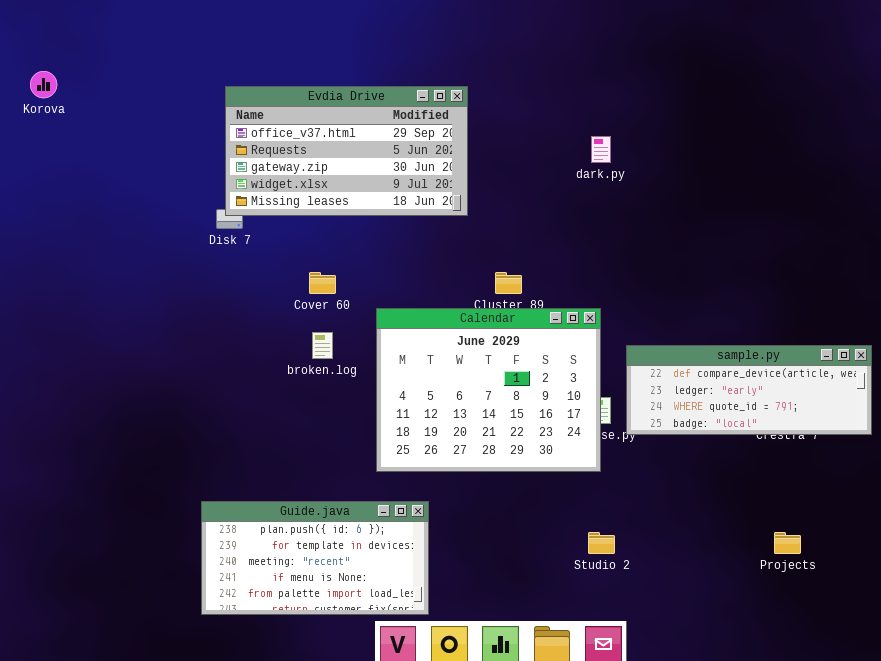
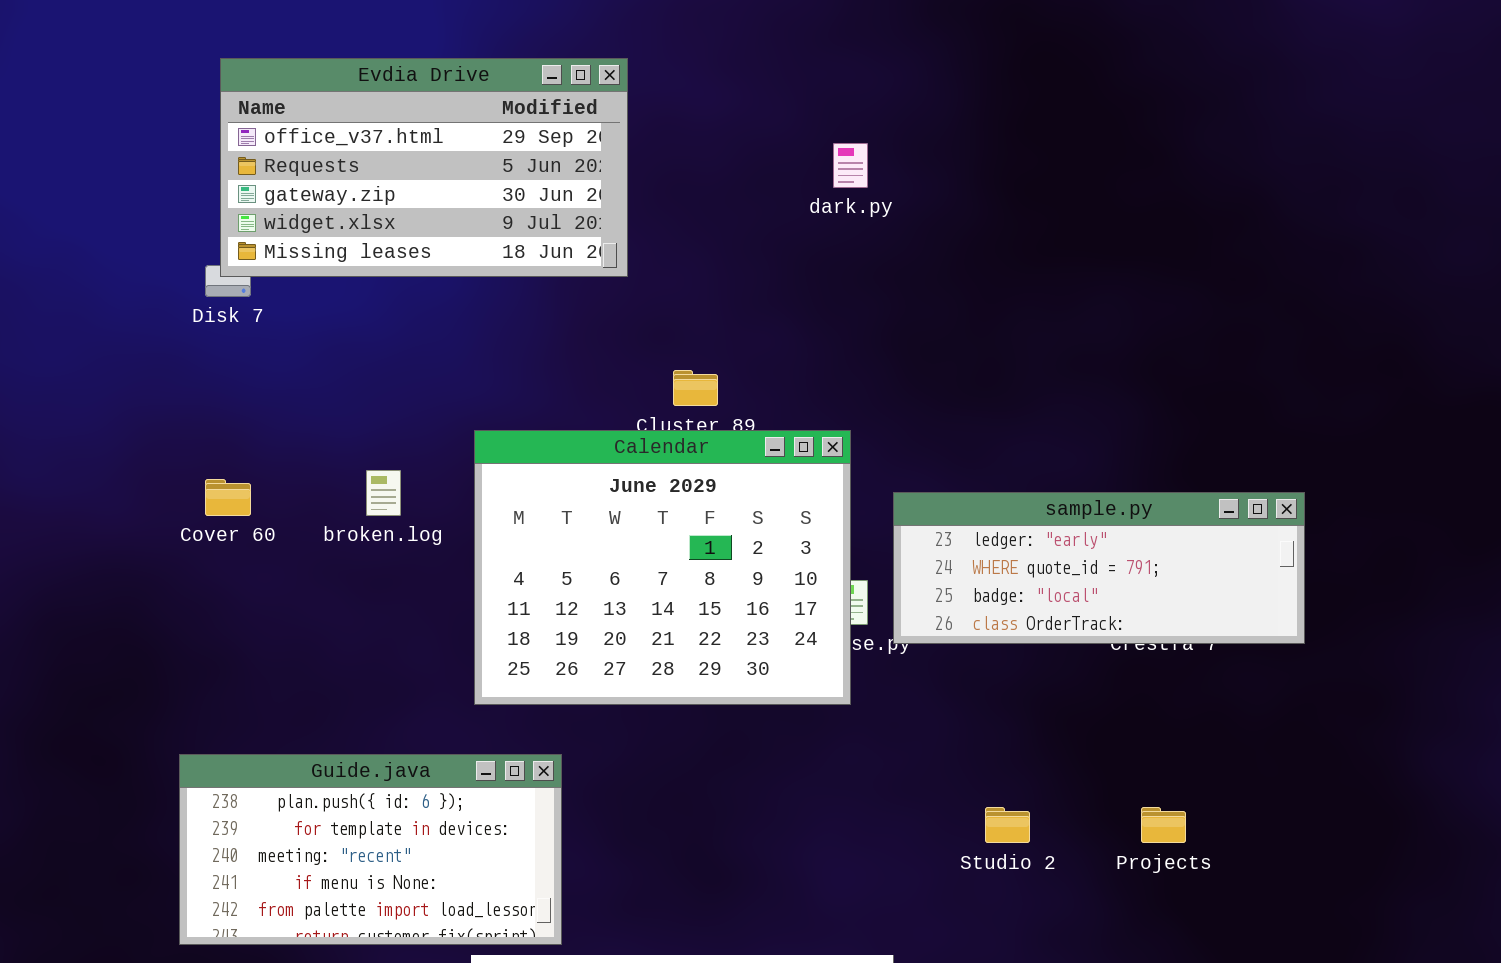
Cover 60: [309,272,336,294] -> [205,479,251,516], moved
sample.py: [626,345,872,435] -> [893,492,1305,644], scrolled down 1 row
Studio 2: [588,532,615,554] -> [985,807,1030,843], moved

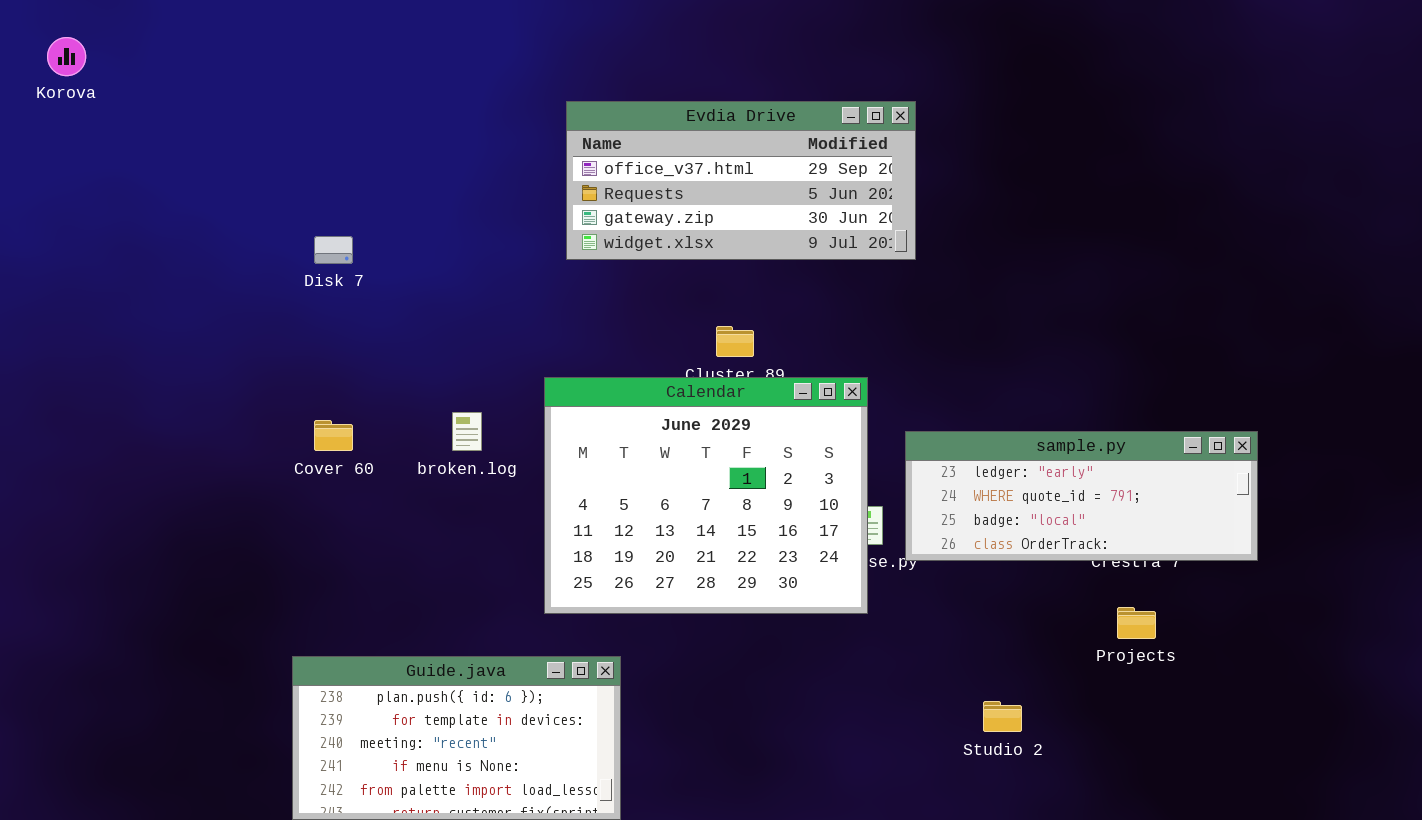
Evdia Drive: [220,58,628,277] -> [566,101,916,260], moved, resized
Projects: [1141,807,1186,843] -> [1117,607,1156,639], moved

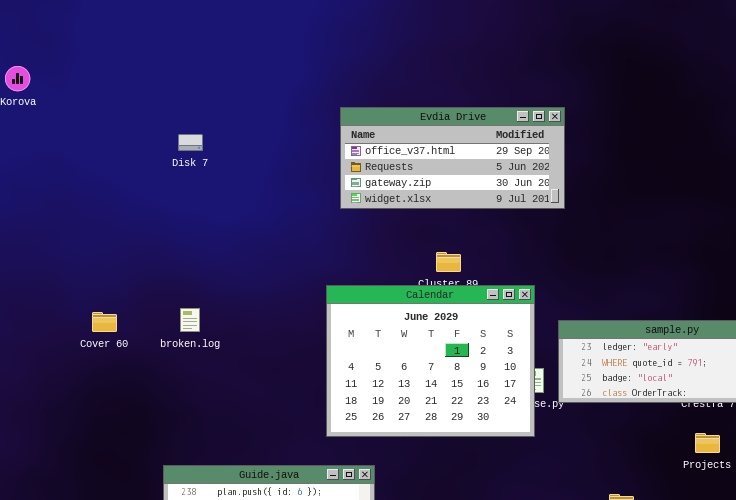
Disk 7: [314,236,353,264] -> [178,134,203,151], moved
broken.log: [452,412,482,451] -> [180,308,200,332], moved
Cover 60: [314,420,353,451] -> [92,312,117,332], moved

